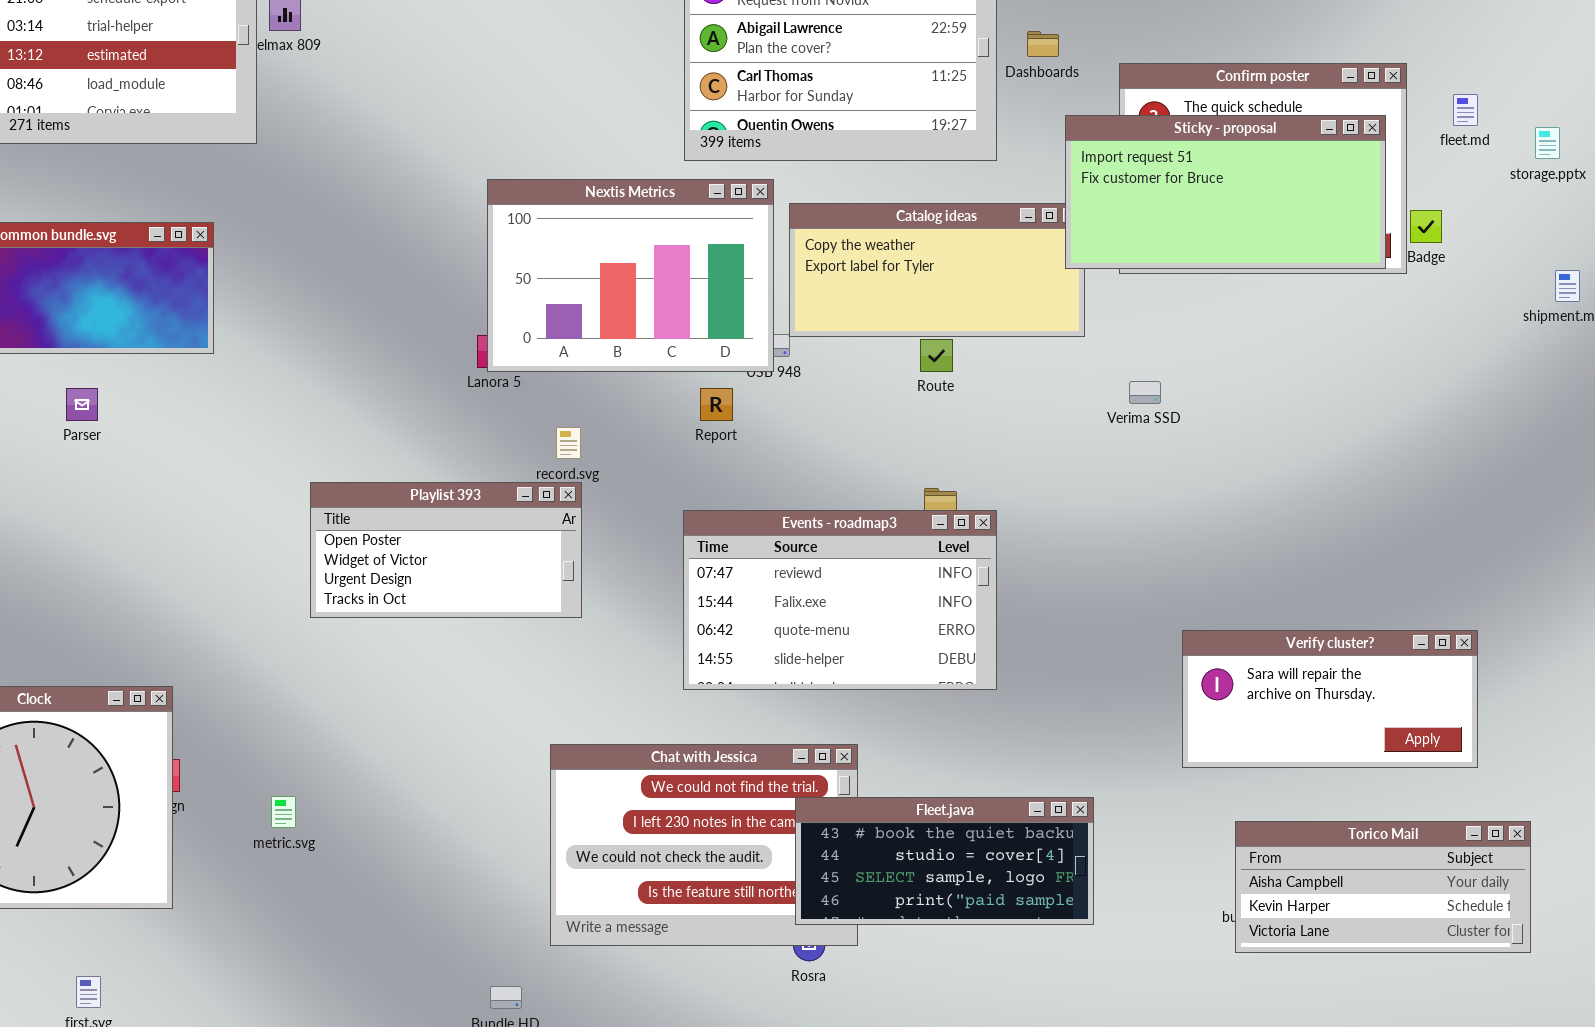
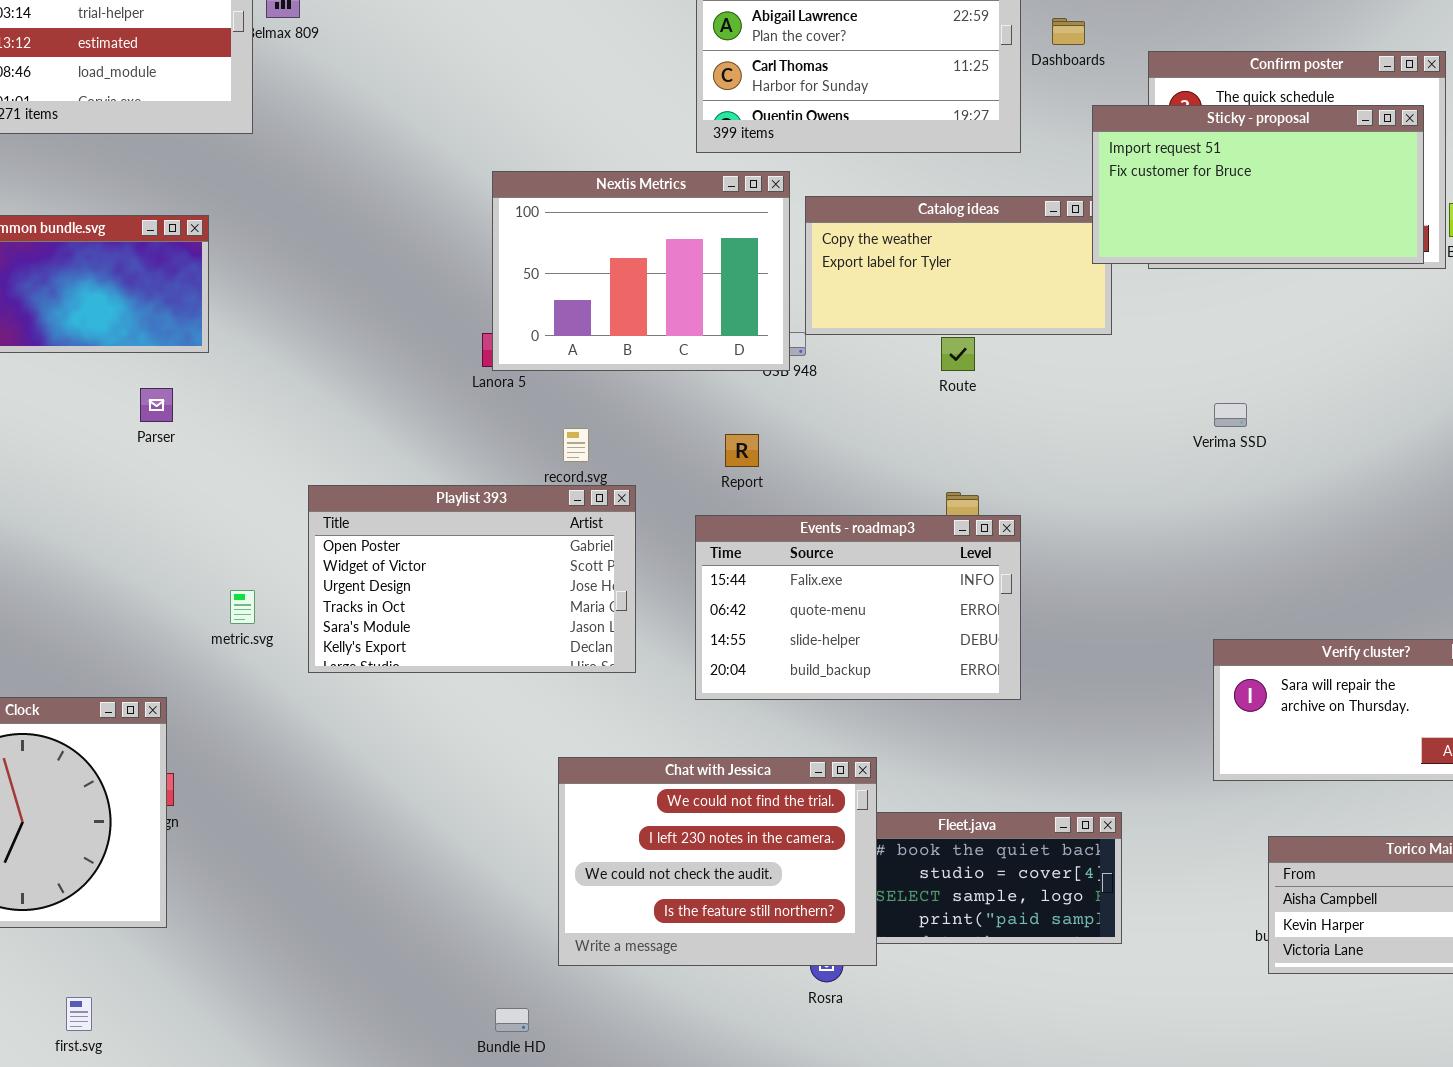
Verima SSD: [1129,381,1161,404] -> [1214,403,1247,427], moved
Parser: [66,388,98,421] -> [140,388,173,422], moved
Report: [700,388,733,421] -> [725,434,759,467], moved
Playlist 393: [310,482,582,618] -> [308,485,636,673], resized
Events - roadmap3: [683,510,997,690] -> [695,515,1021,700], scrolled down 1 row
Chat with Jessica: [550,744,858,946] -> [558,757,877,966], raised
metric.svg: [271,796,296,828] -> [230,590,255,624], moved

